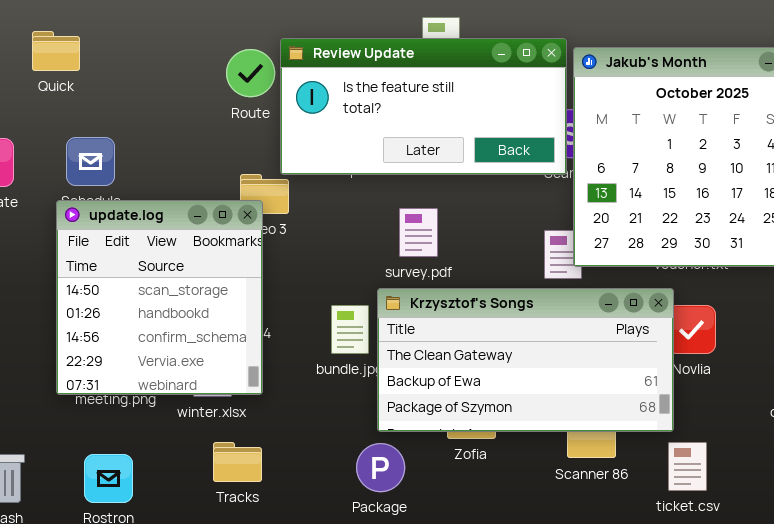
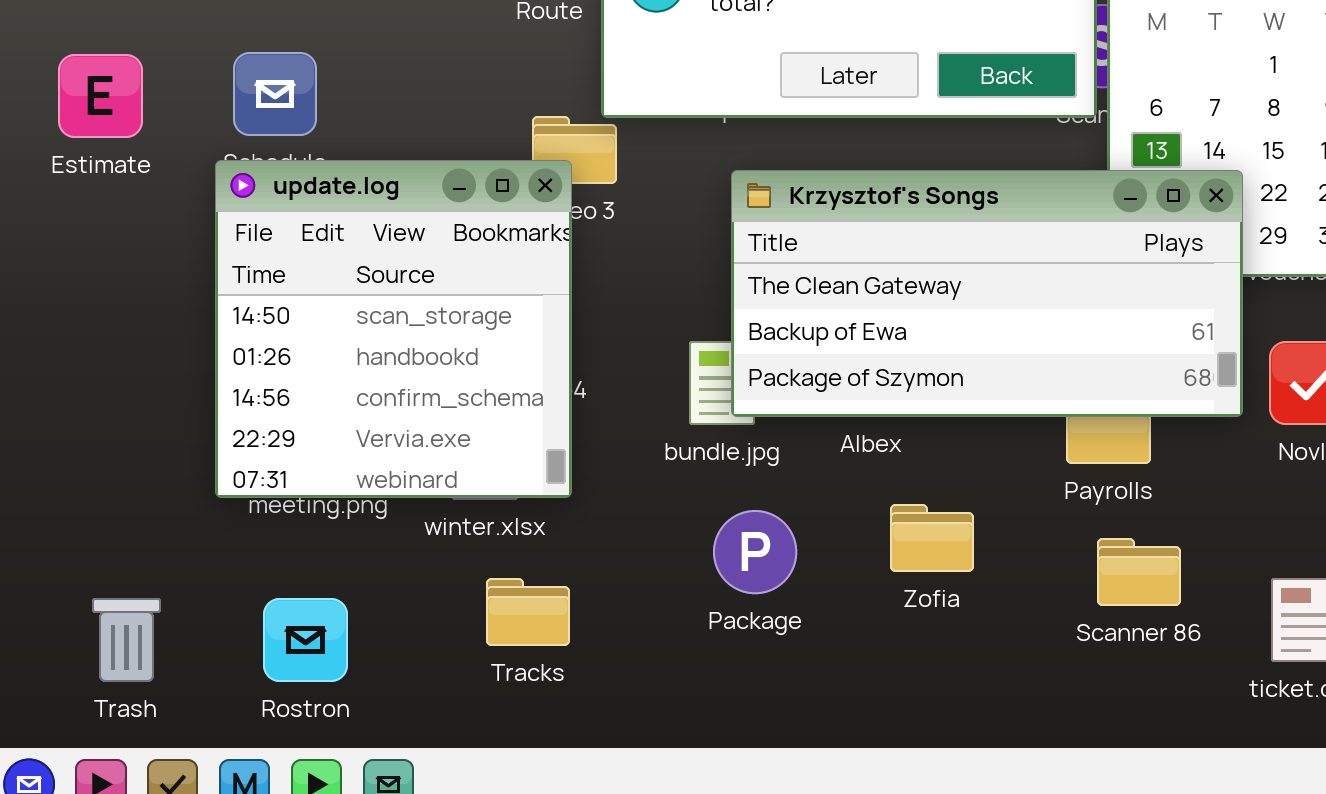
Krzysztof's Songs: [377,288,674,432] -> [731,170,1243,417], moved
Package: [356,443,405,492] -> [713,510,797,594], moved

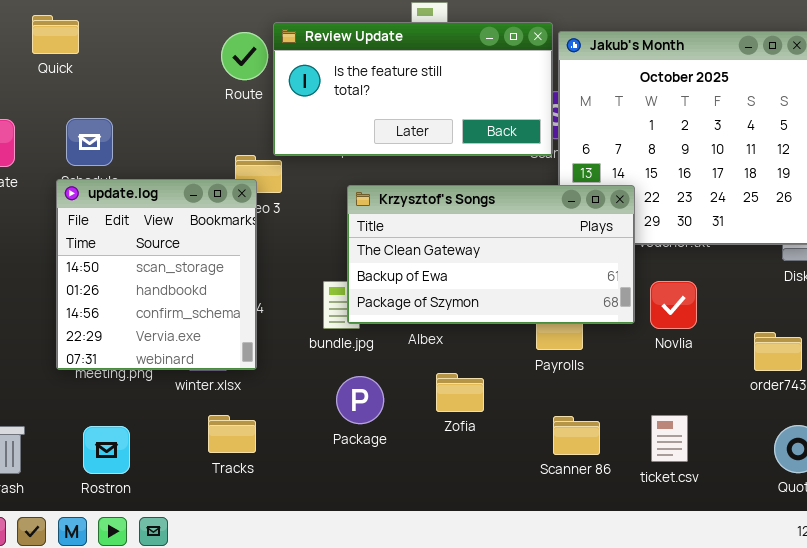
Scanner 86: [1097,538,1181,606] -> [553,416,600,455], moved

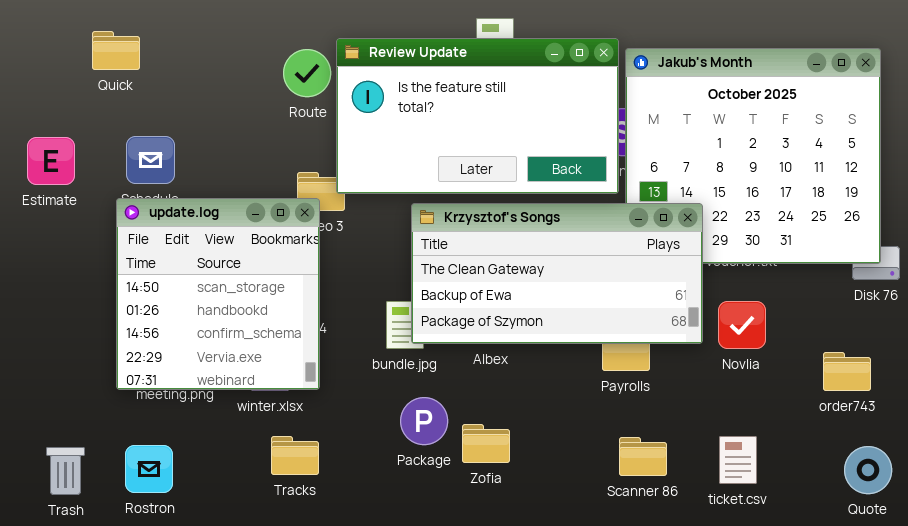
Review Update: [273,22,553,156] -> [336,38,619,194], resized
Zofia: [436,373,484,412] -> [462,424,510,463], moved
Rostron: [83,426,130,474] -> [125,445,173,493], moved

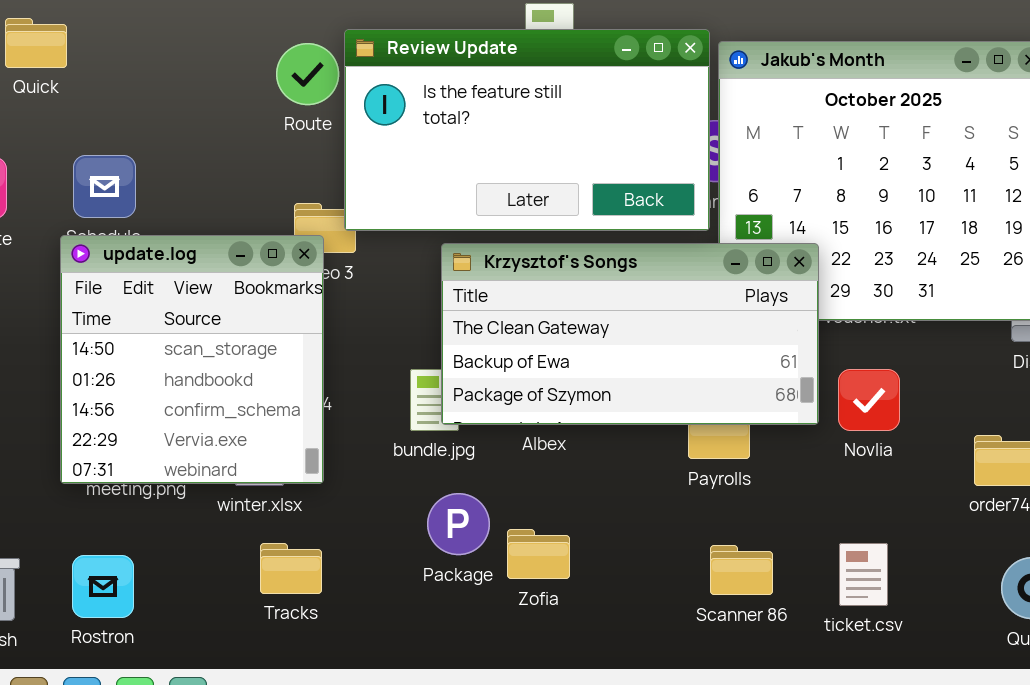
Quick: [92,31,140,70] -> [5,18,67,68], moved

